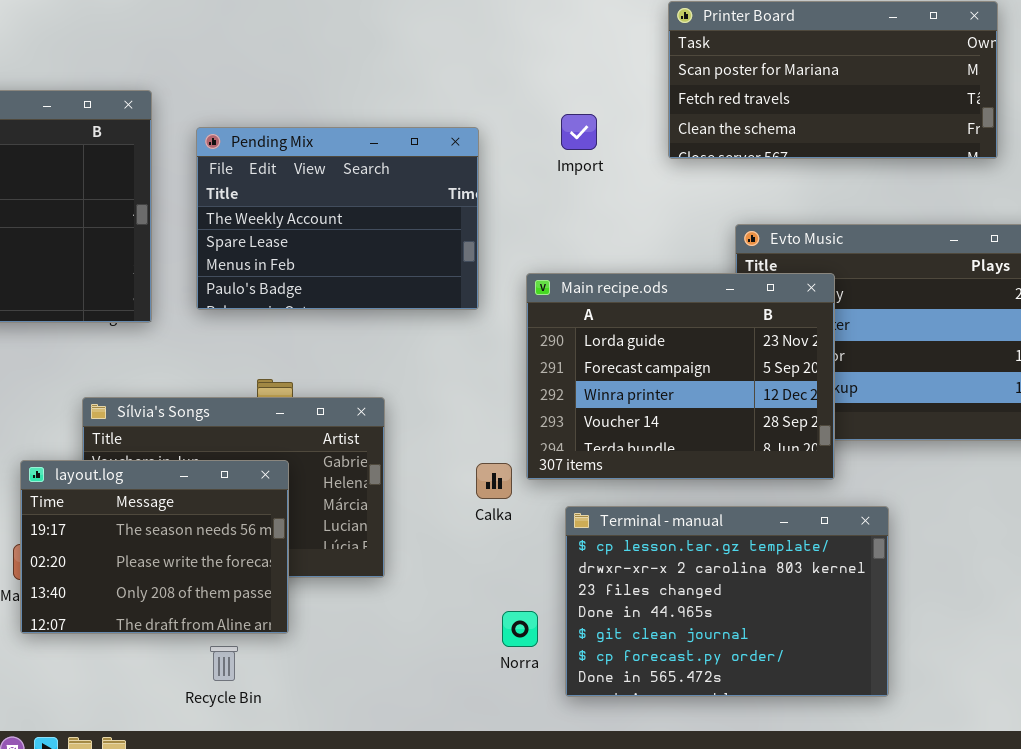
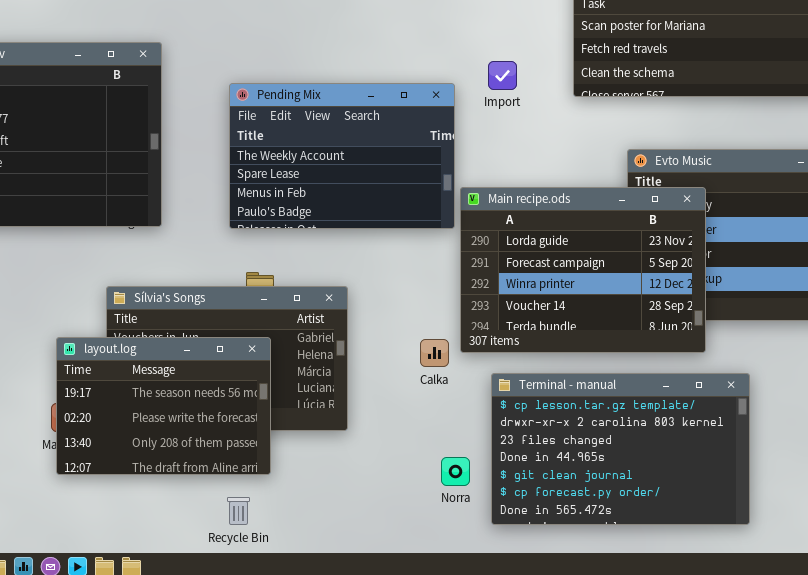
Pending Mix: [196,127,479,310] -> [229,83,455,229], moved
Recycle Bin: [210,646,238,681] -> [227,497,250,525], moved

